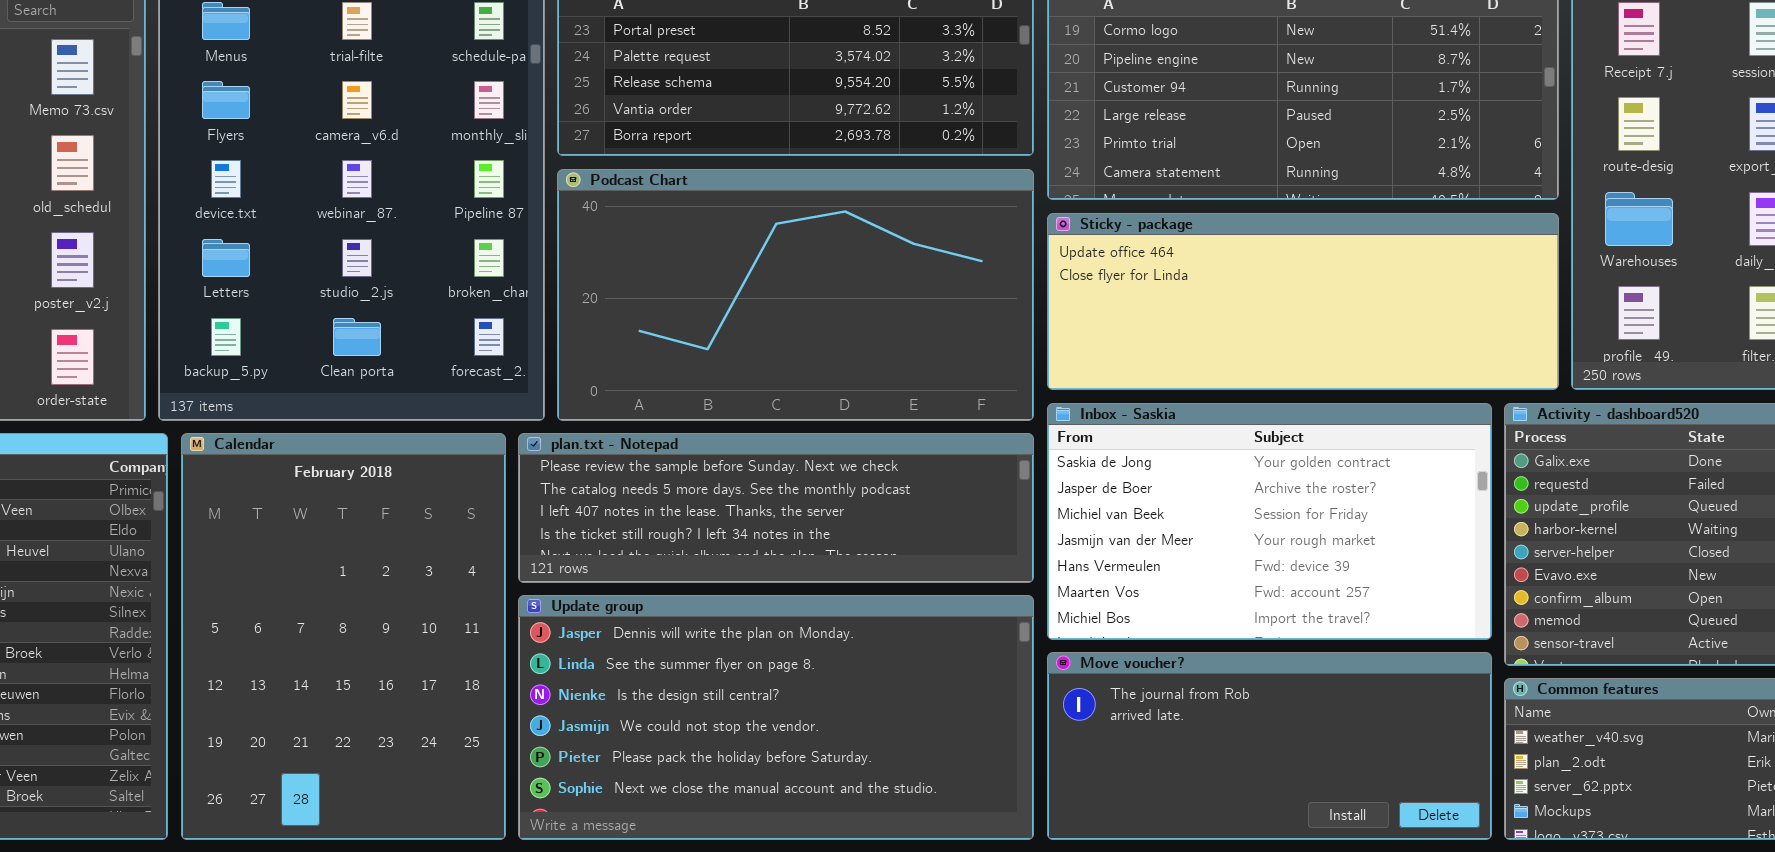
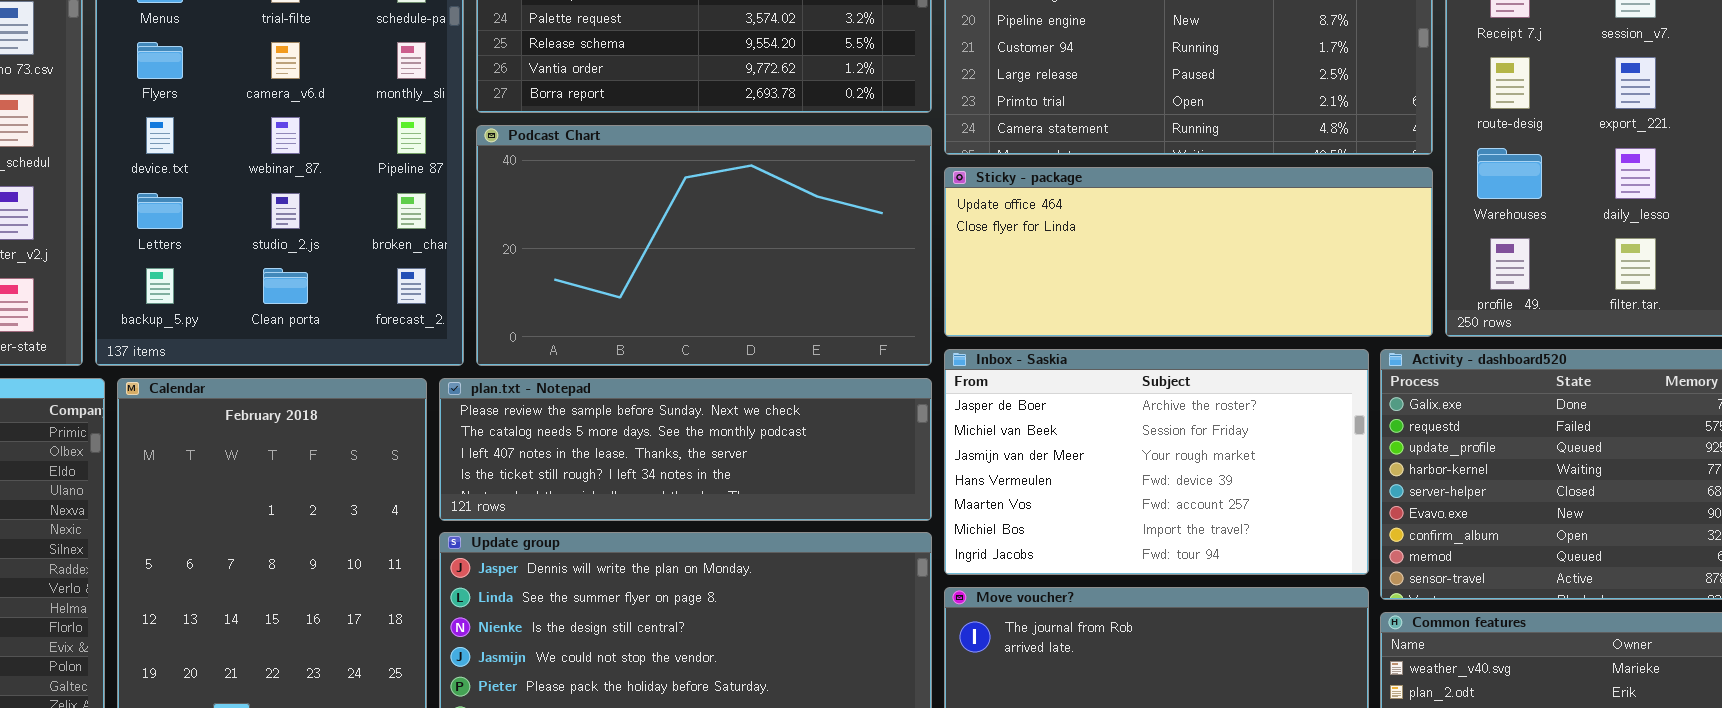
Inbox - Saskia: [1047,403,1492,640] -> [944,349,1369,575], scrolled down 1 row

